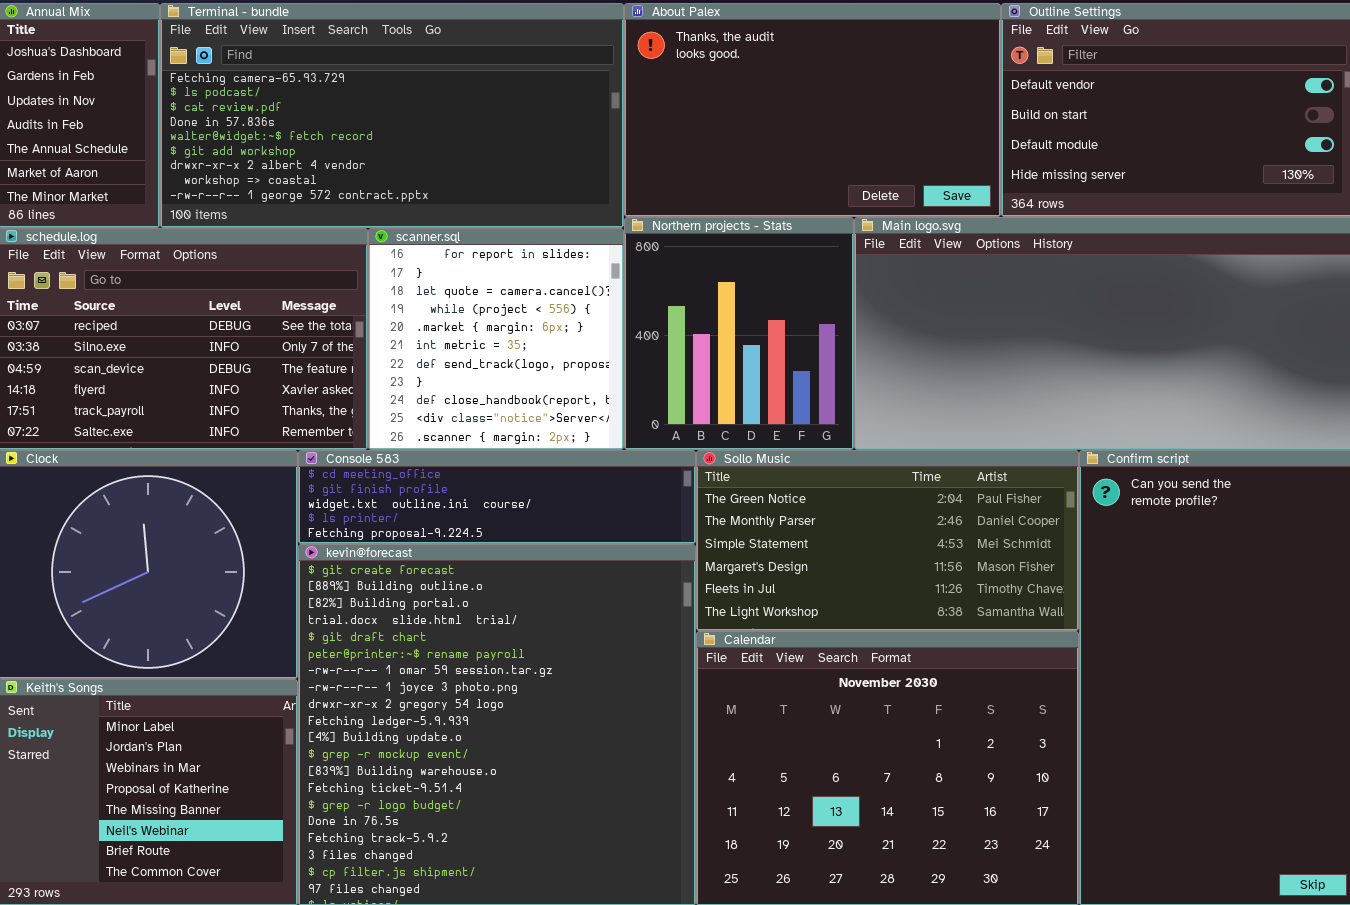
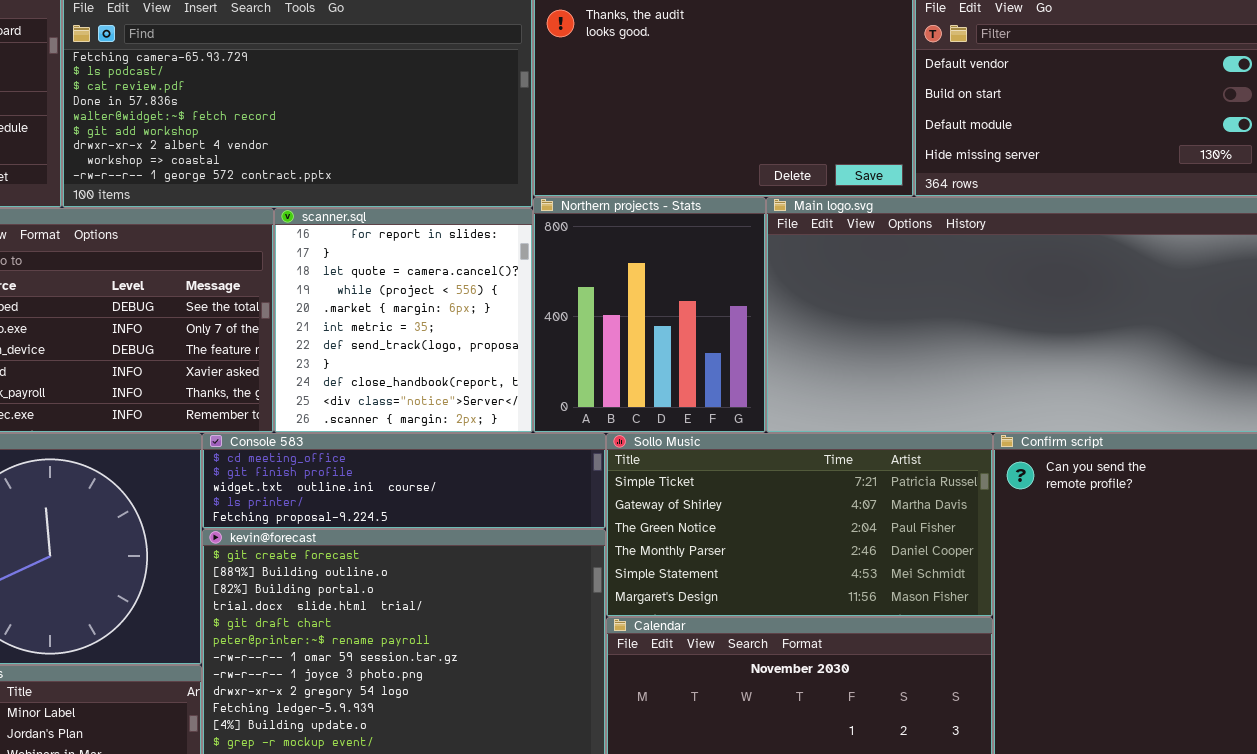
Sollo Music: [696,450,1079,631] -> [606,433,993,617], scrolled up 2 rows

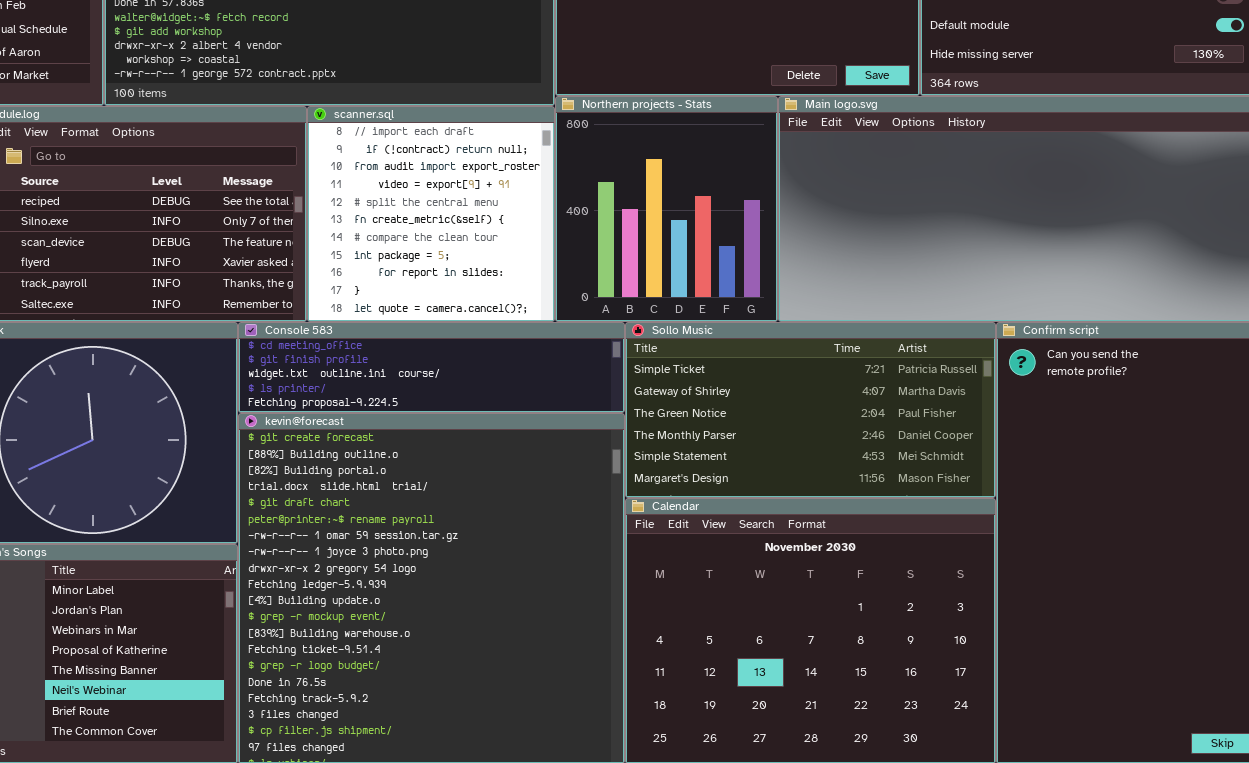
scanner.sql: [274,208,533,433] -> [307,106,555,322], scrolled up 8 rows

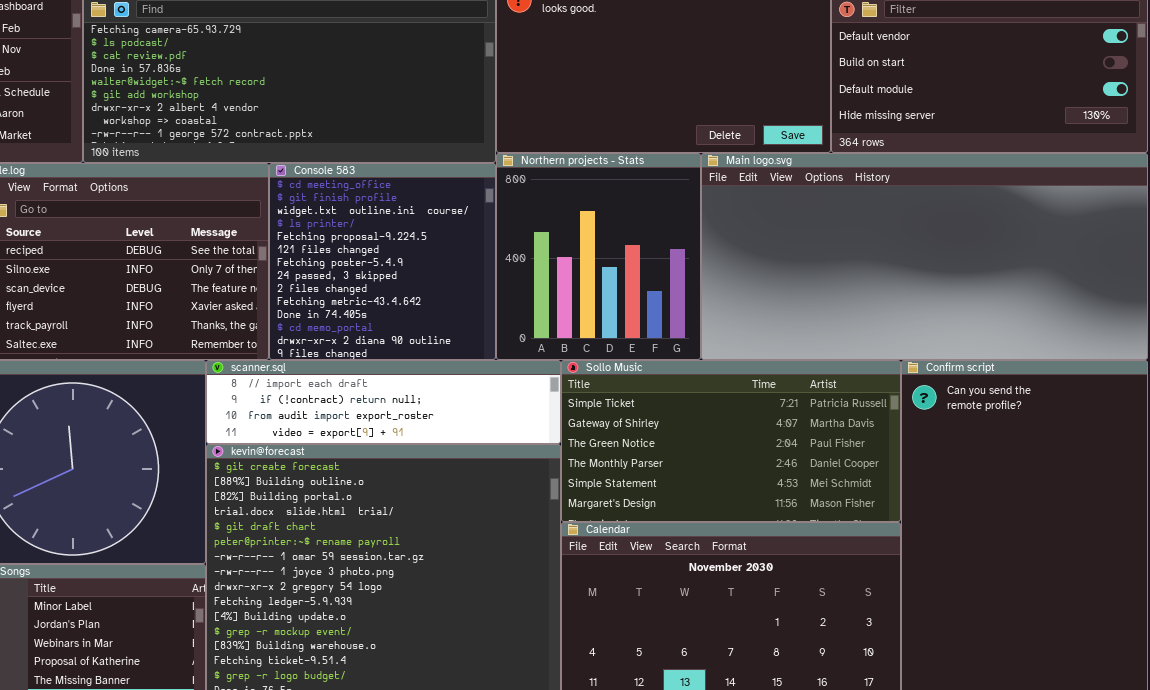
scanner.sql: [307,106,555,322] -> [206,360,561,444], moved, resized
Console 583: [238,322,625,413] -> [269,163,496,360], moved, resized

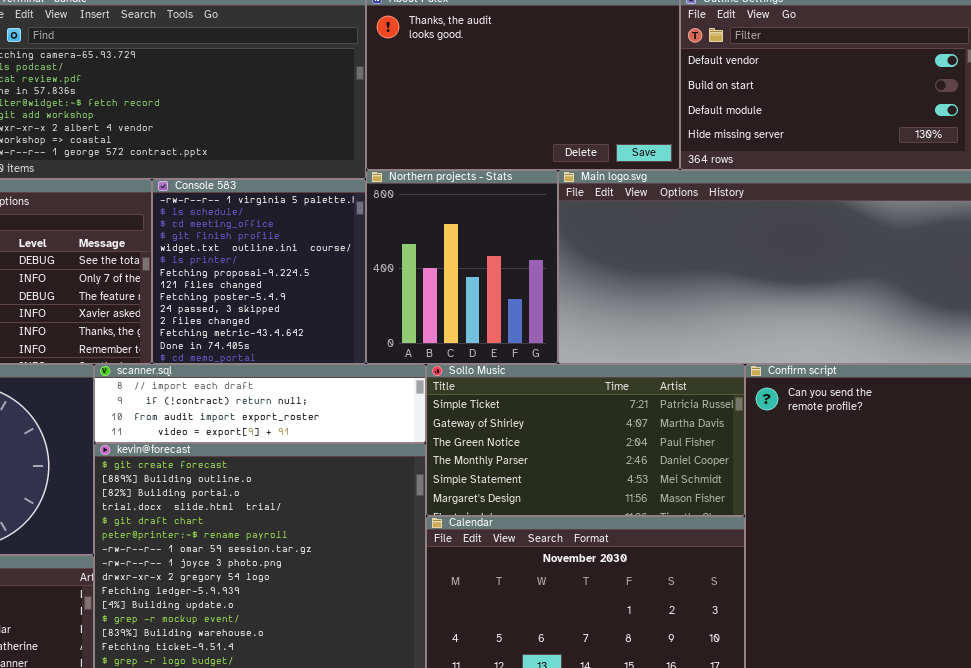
Console 583: [269,163,496,360] -> [152,179,366,364], scrolled up 2 rows

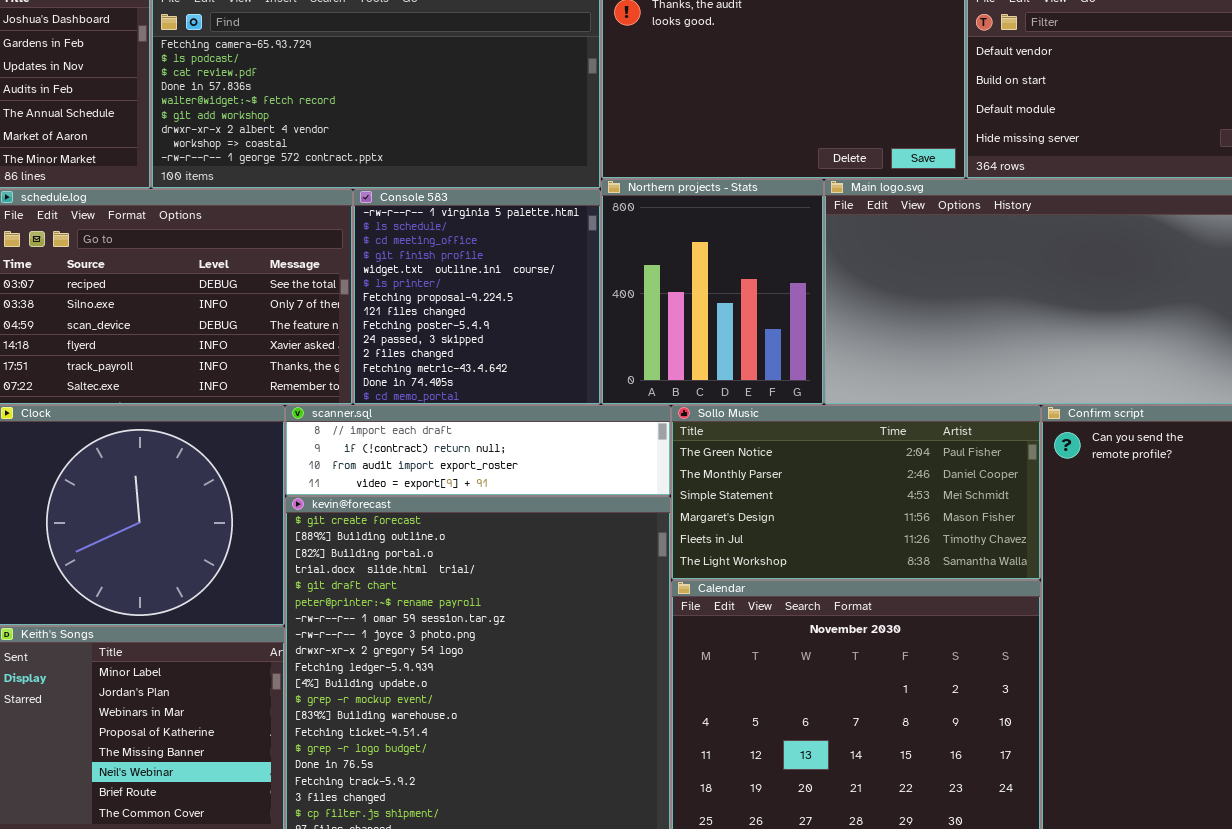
Sollo Music: [426,364,745,516] -> [671,405,1041,580], scrolled down 2 rows

